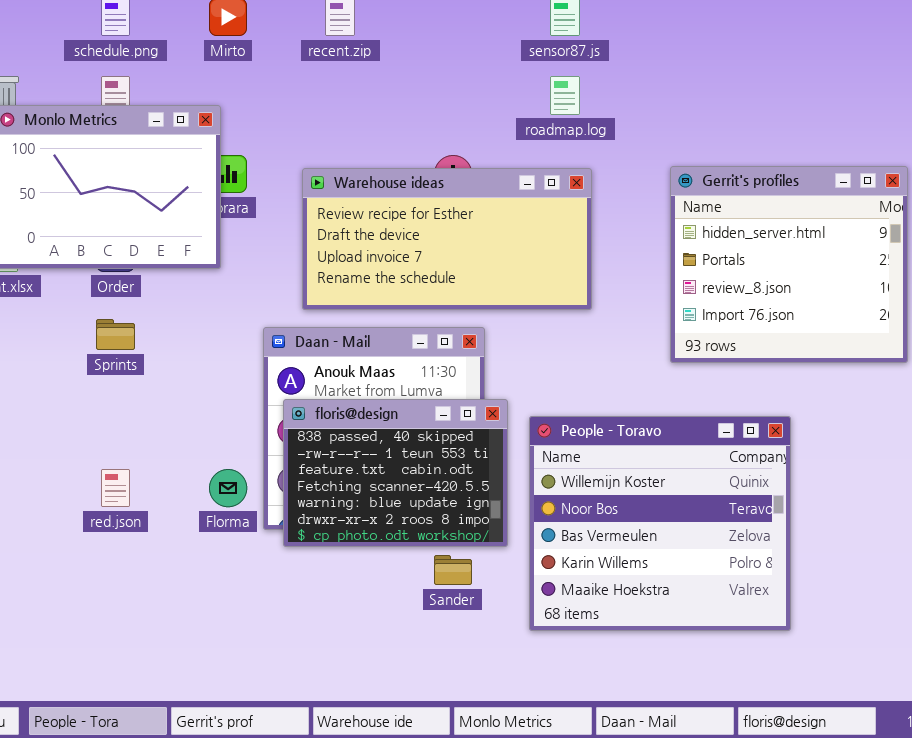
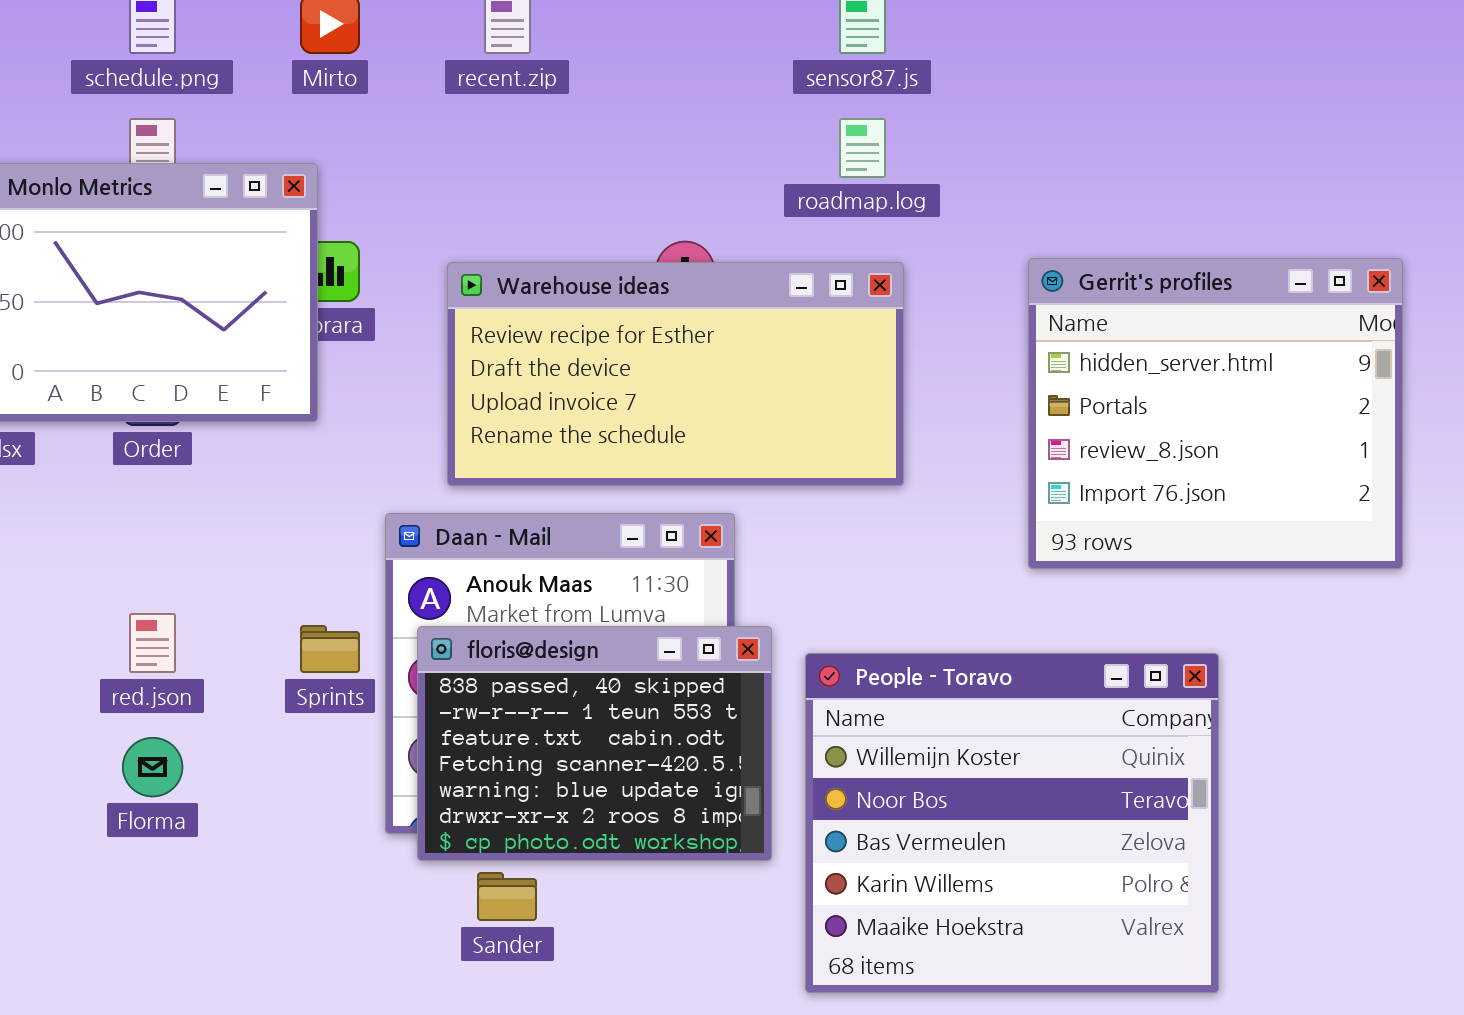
Sprints: [96,319,135,350] -> [300,625,360,673], moved
red.json: [101,469,130,507] -> [129,613,176,673], moved
Florma: [209,469,247,507] -> [122,737,183,797], moved
Sander: [434,555,472,585] -> [477,872,537,921], moved

